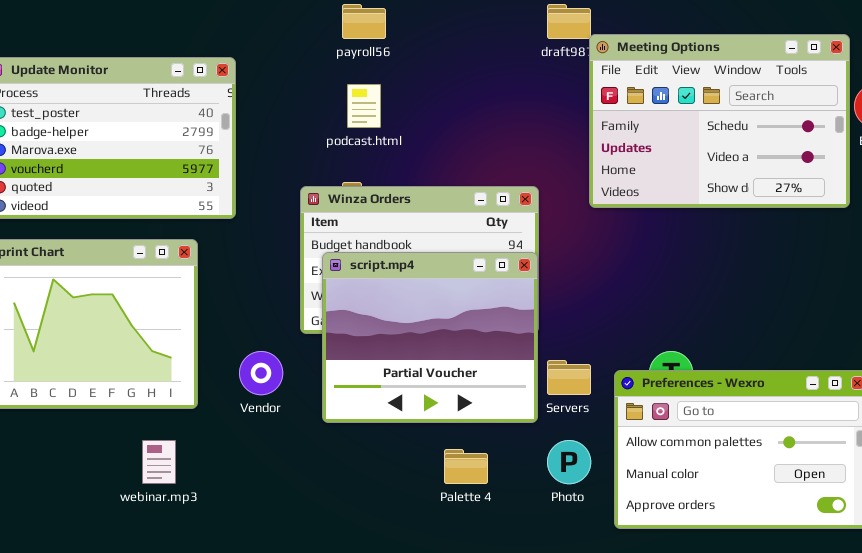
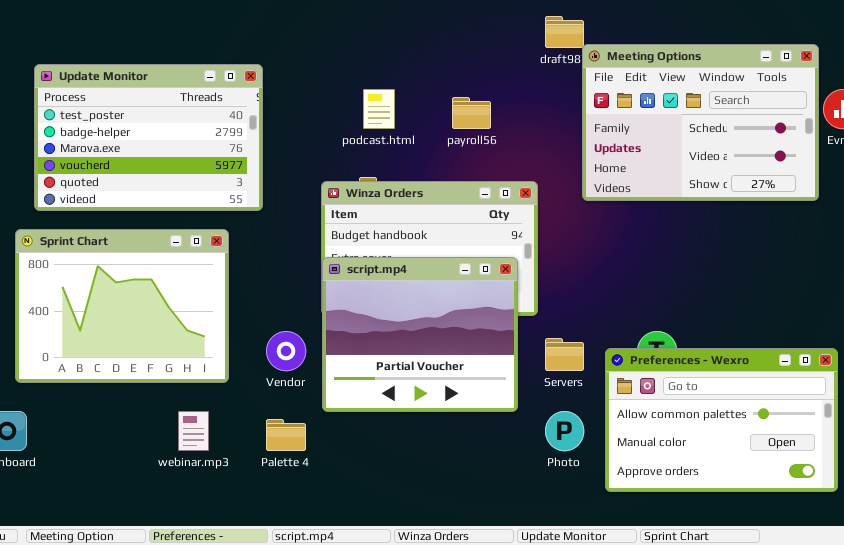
payroll56: [342,4,386,39] -> [452,97,491,129], moved
script.mp4: [322,252,538,423] -> [322,257,518,412], moved
Palette 4: [444,449,488,484] -> [266,419,306,451], moved

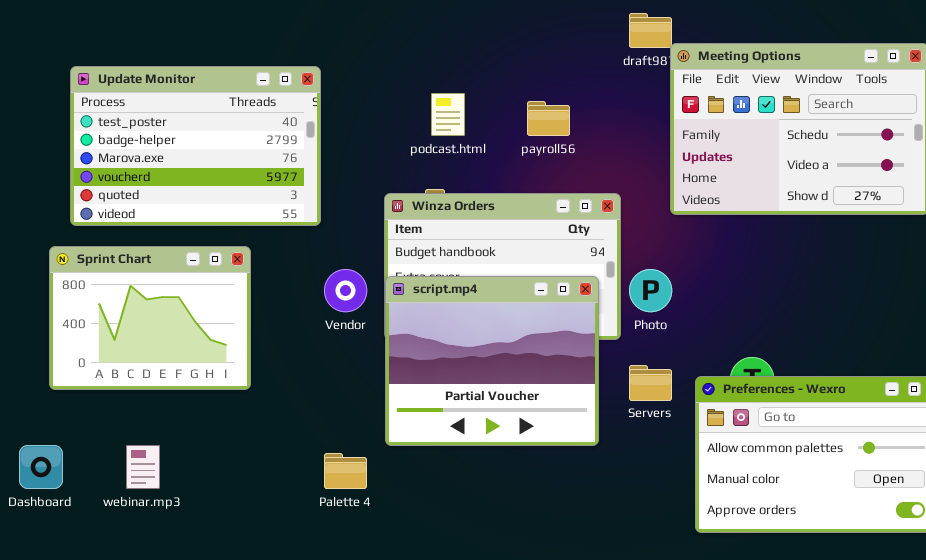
Sprint Chart: [15,229,229,383] -> [49,246,251,390], resized
Vendor: [266,331,306,371] -> [324,269,367,312], moved
webinar.mp3: [178,411,209,451] -> [126,445,160,489], moved
Photo: [545,411,584,451] -> [629,269,672,312], moved

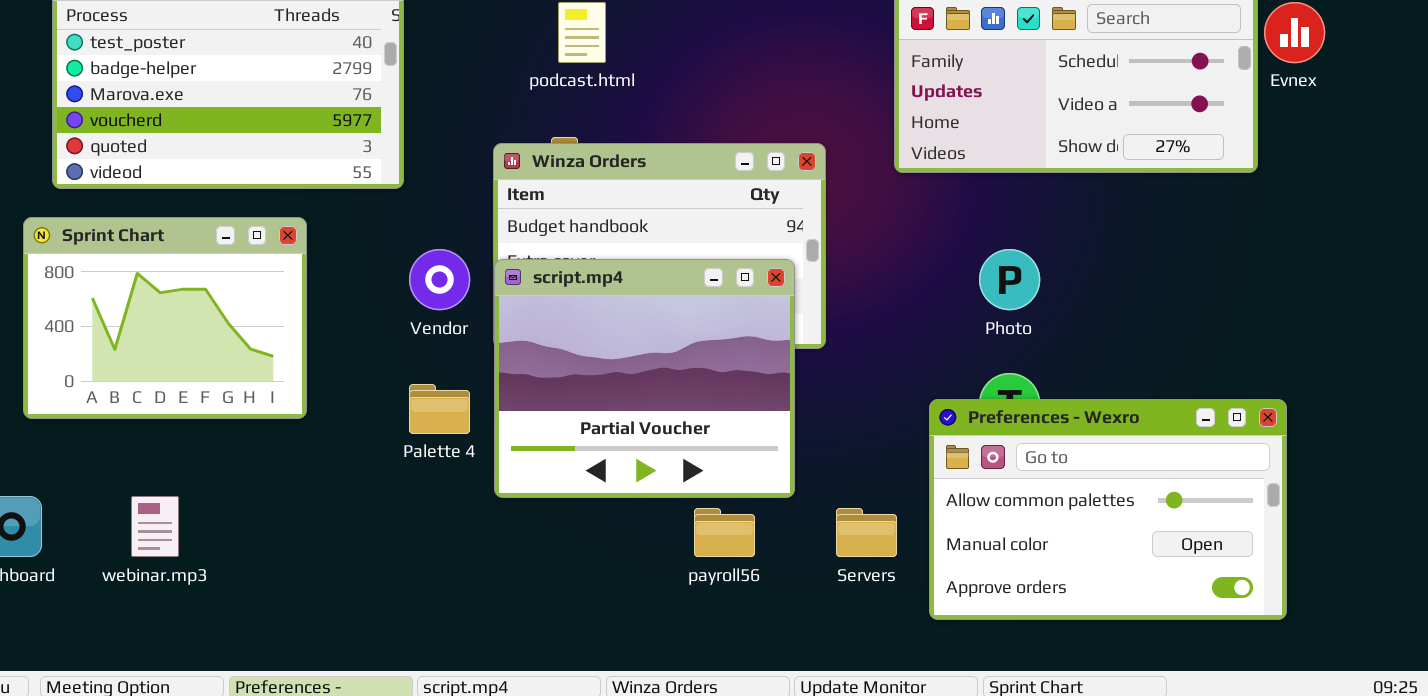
payroll56: [527,101,570,136] -> [694,508,755,557], moved
Photo: [629,269,672,312] -> [979,249,1040,310], moved
Servers: [629,365,672,401] -> [836,508,897,557], moved
Palette 4: [324,453,367,489] -> [409,384,470,434], moved

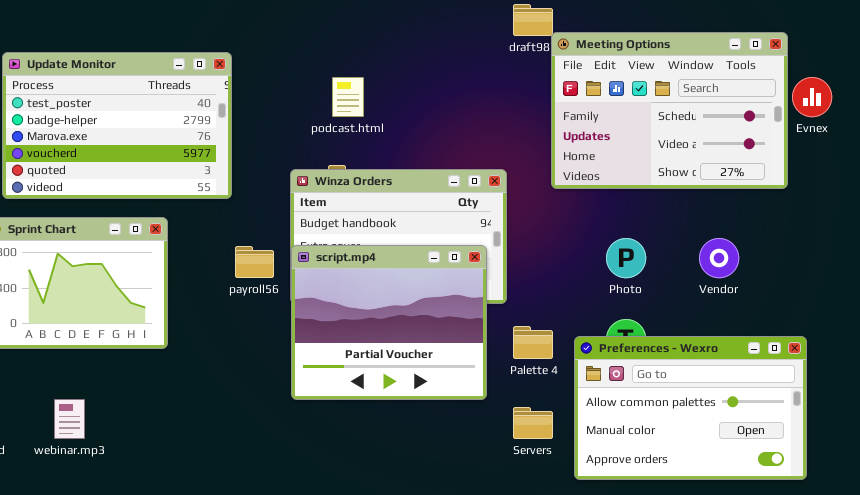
Vendor: [409,249,470,310] -> [699,238,739,278], moved
Palette 4: [409,384,470,434] -> [513,326,553,359], moved
payroll56: [694,508,755,557] -> [235,246,274,278], moved

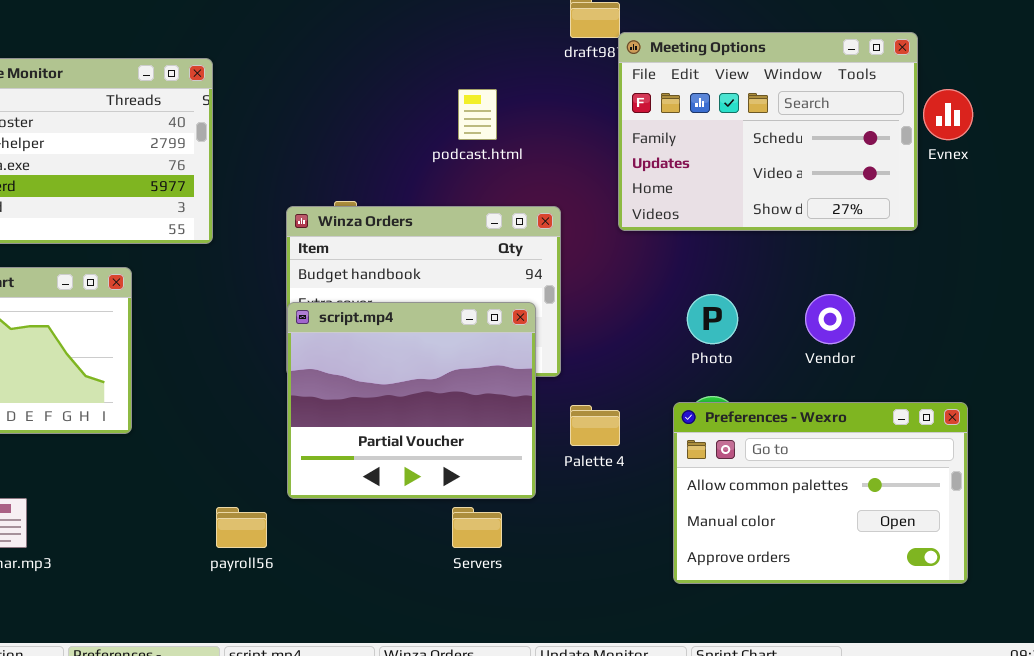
podcast.html: [332,77,364,117] -> [458,89,497,140], moved
payroll56: [235,246,274,278] -> [216,507,267,548], moved
Preferences - Wexro: [574,336,807,480] -> [673,402,968,584], moved
Servers: [513,407,553,439] -> [452,507,502,548], moved

